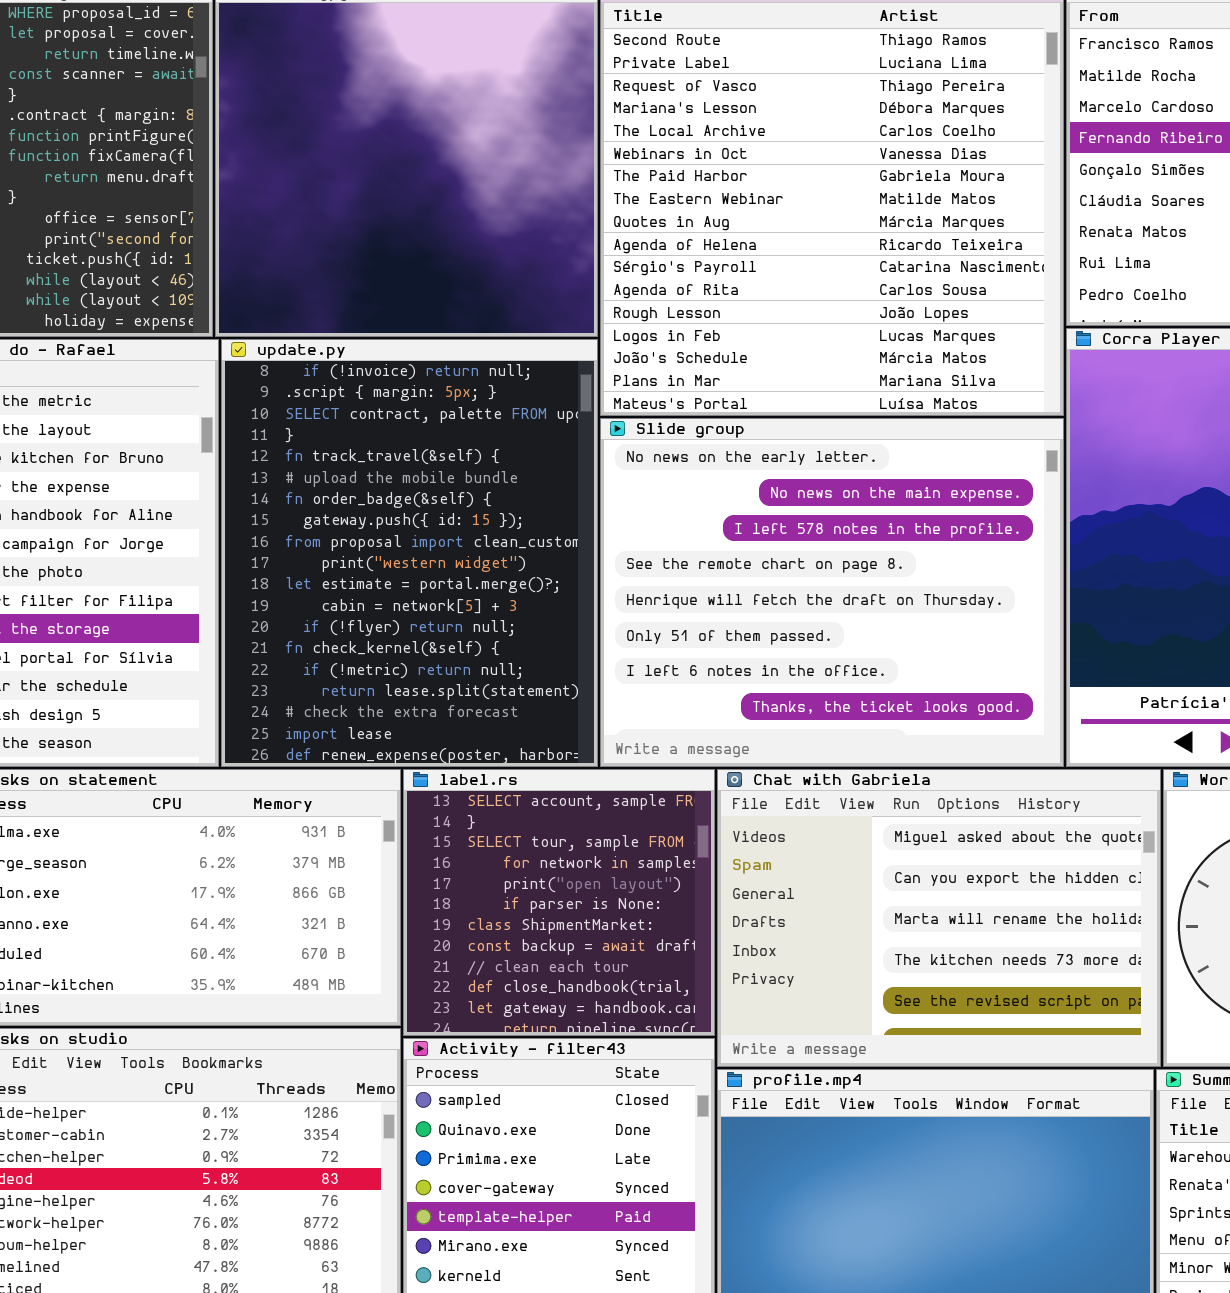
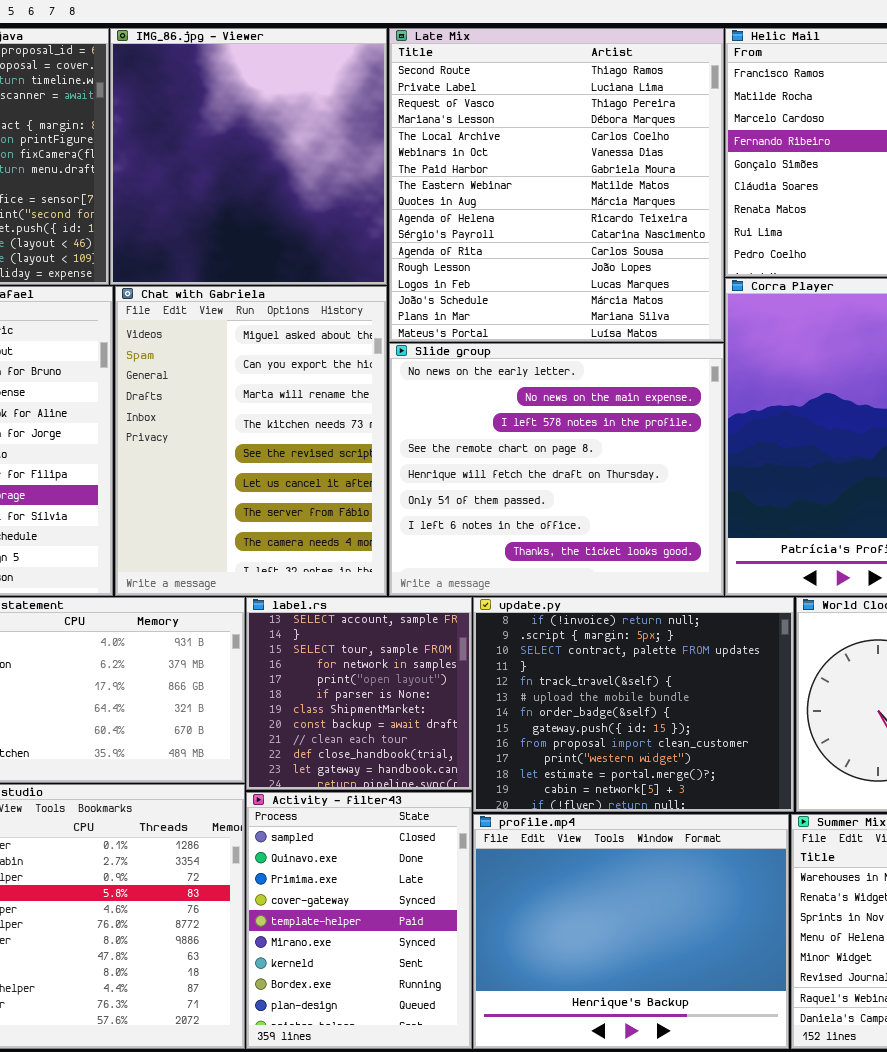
update.py: [221,339,598,767] -> [473,597,794,812], moved, resized
Chat with Gabriela: [717,769,1161,1067] -> [115,286,387,596], moved, resized

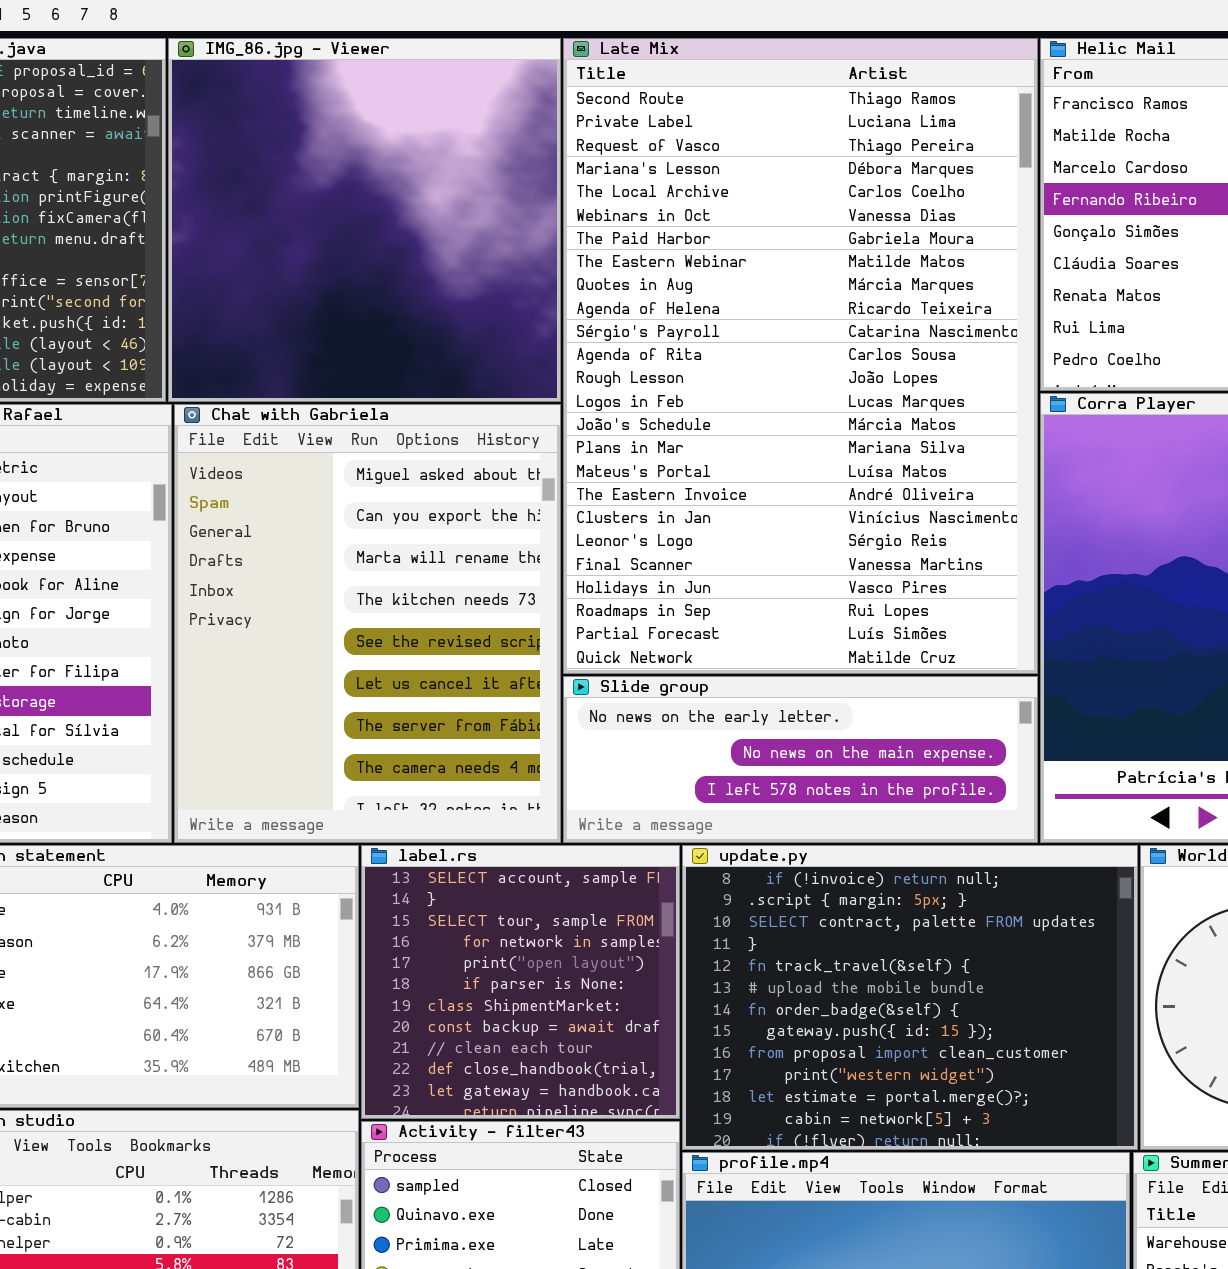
Late Mix: [389,28,724,342] -> [563,38,1038,674], resized
Slide group: [389,343,724,596] -> [563,676,1038,843], resized

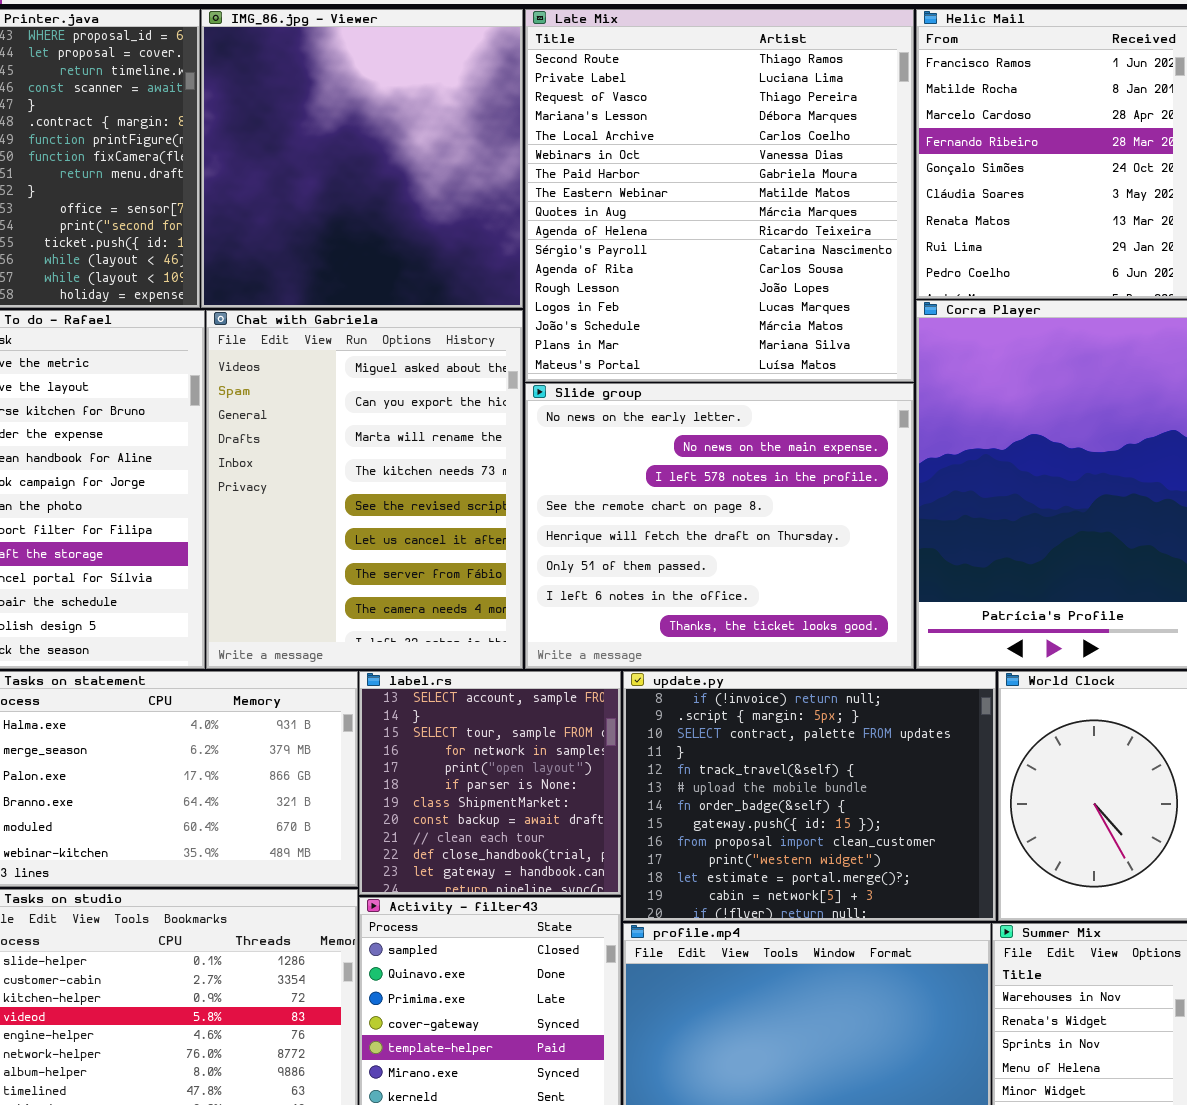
Late Mix: [563,38,1038,674] -> [525,9,914,382], resized
Slide group: [563,676,1038,843] -> [525,383,914,669], resized

